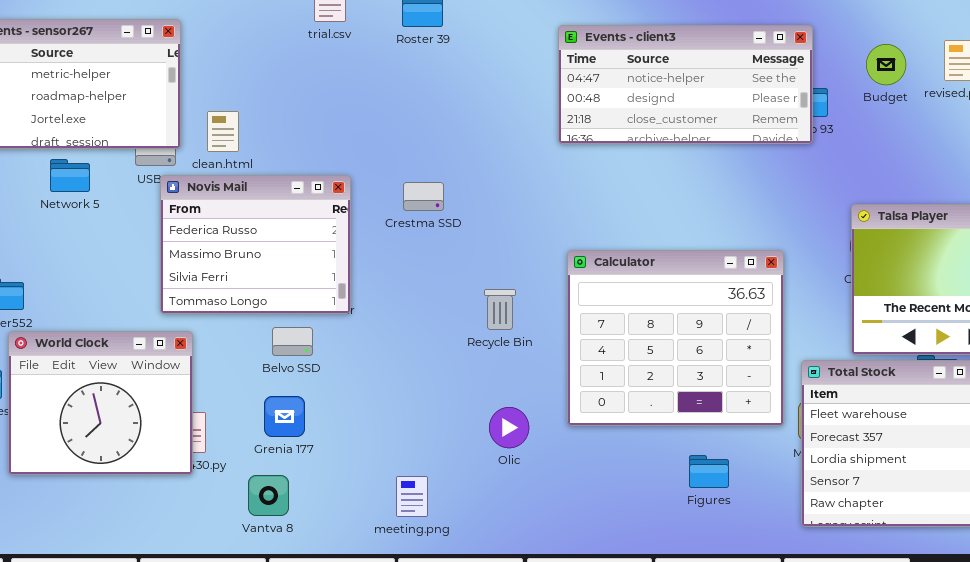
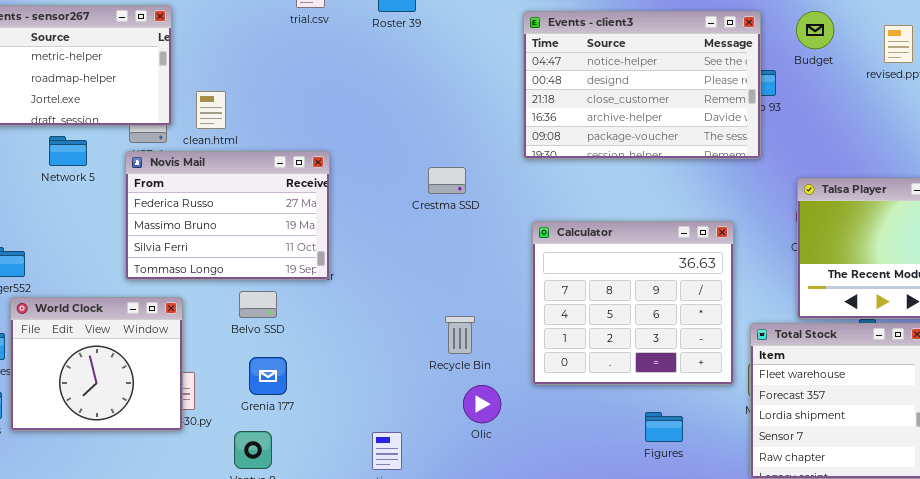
Events - client3: [558,25,813,144] -> [523,11,761,159], resized
Budget: [866,44,906,85] -> [796,11,834,49], moved
Novis Mail: [160,175,351,314] -> [125,151,330,280], resized
Crestma SSD: [403,182,444,211] -> [428,167,466,194], moved
Recycle Bin: [484,289,516,330] -> [445,316,475,354], moved
Belvo SSD: [272,327,313,356] -> [239,291,277,318], moved
Olic: [489,407,529,448] -> [463,385,501,423], moved

